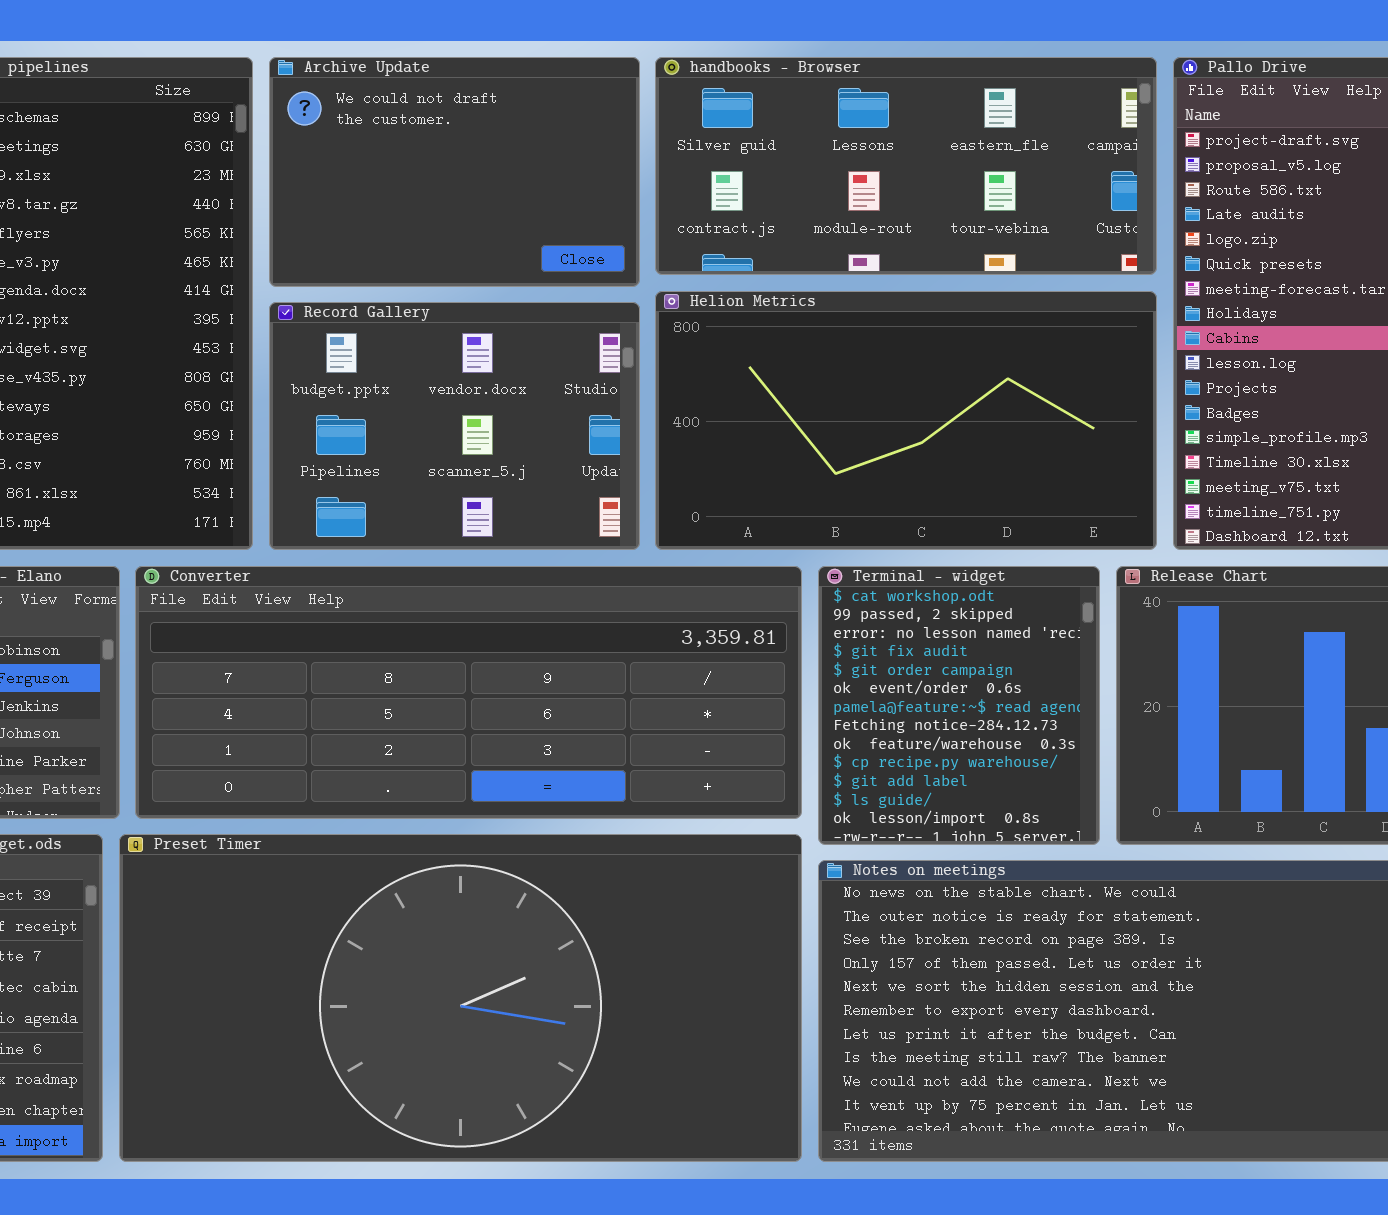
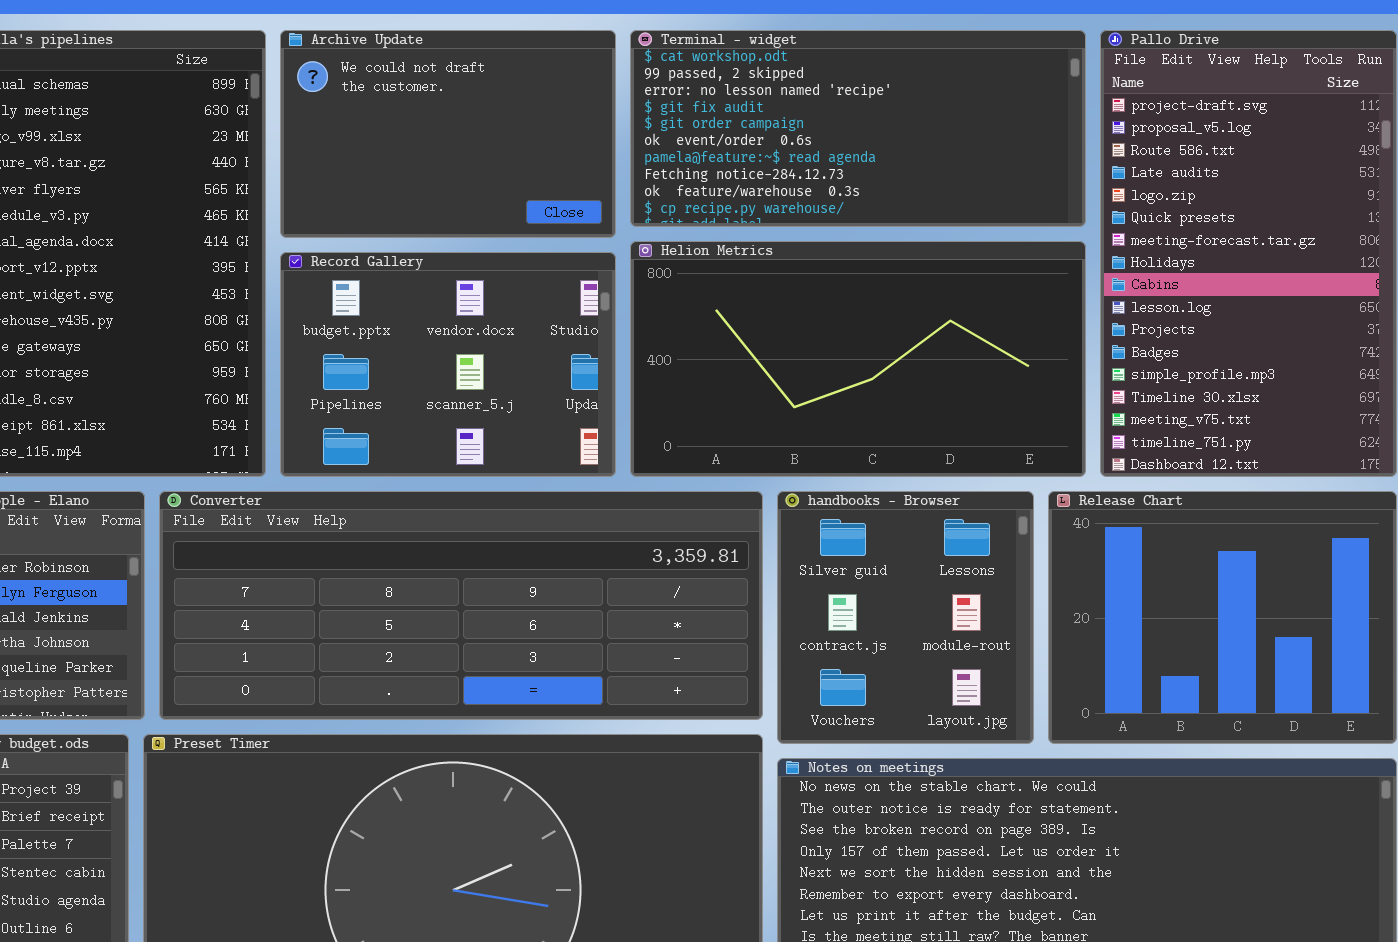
handbooks - Browser: [655,57,1157,275] -> [777,491,1034,744], moved, resized
Terminal - widget: [818,566,1100,845] -> [630,30,1086,227], moved, resized

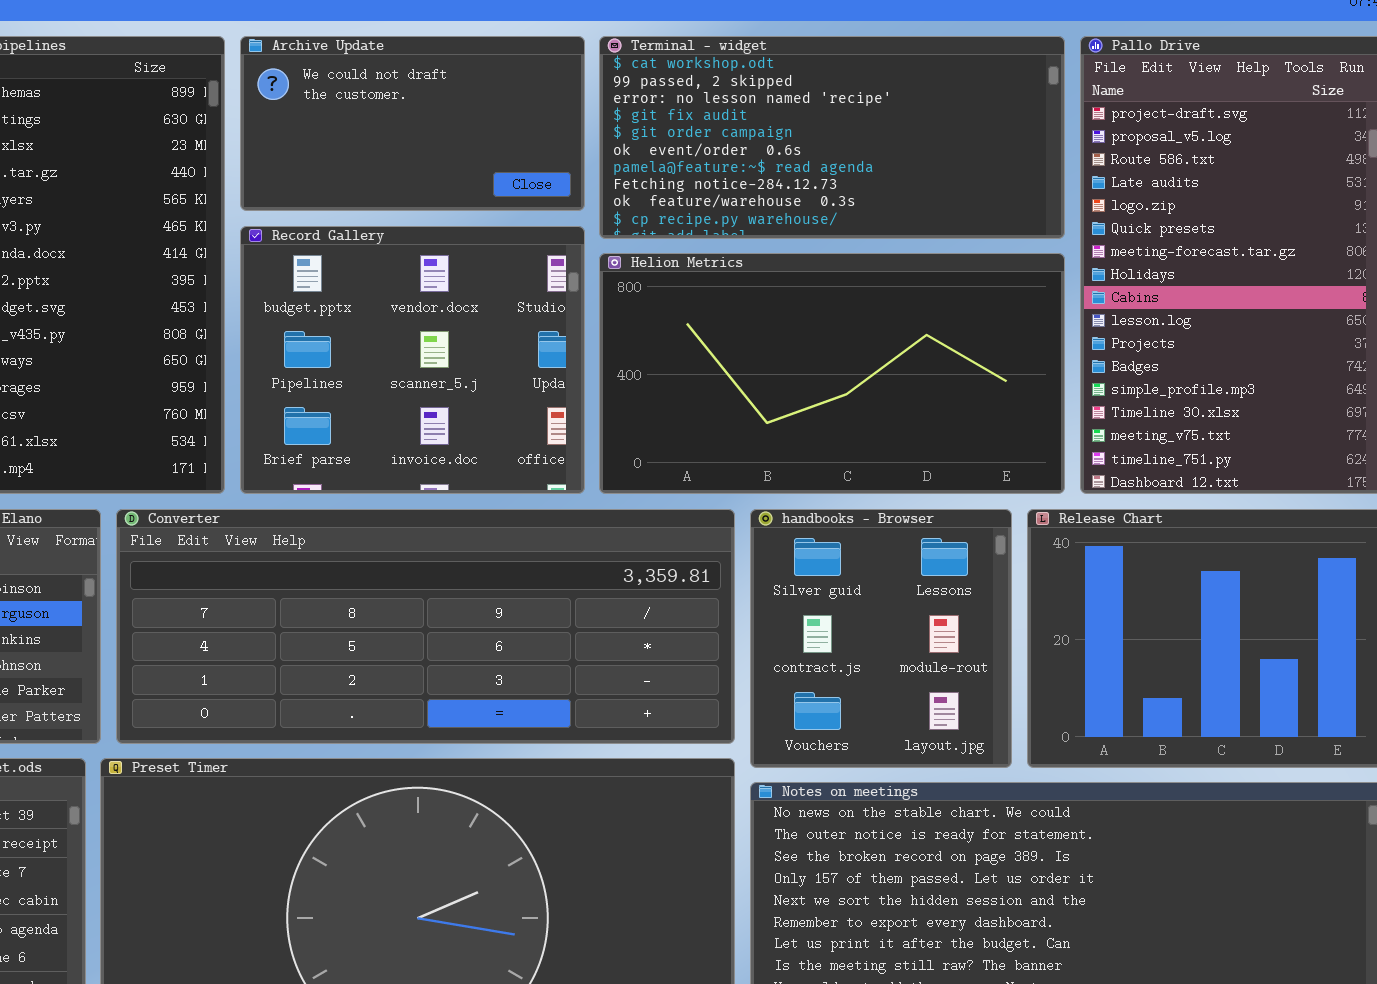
Archive Update: [280,30,616,238] -> [240,36,585,211], resized
Record Gallery: [280,252,616,477] -> [240,226,585,494], resized

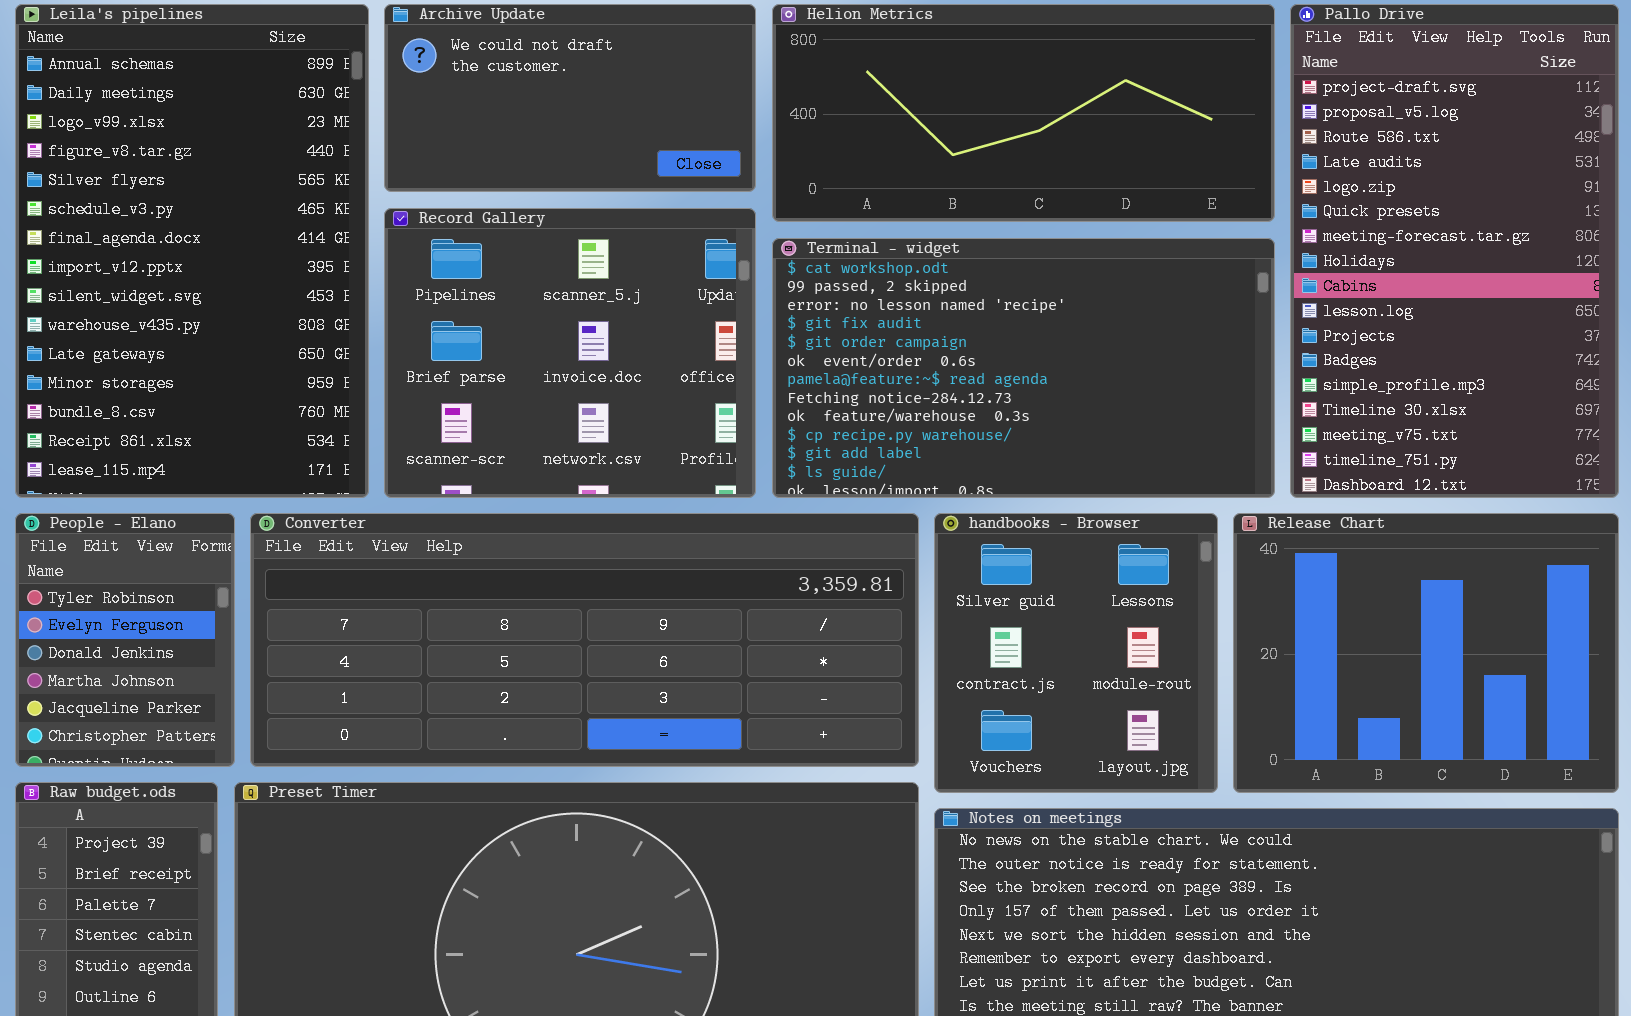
Terminal - widget: [599,36,1065,239] -> [772,238,1275,498], moved, resized
Record Gallery: [240,226,585,494] -> [384,208,756,498], scrolled down 1 row
Helion Metrics: [599,253,1065,494] -> [772,4,1275,222], moved, resized

